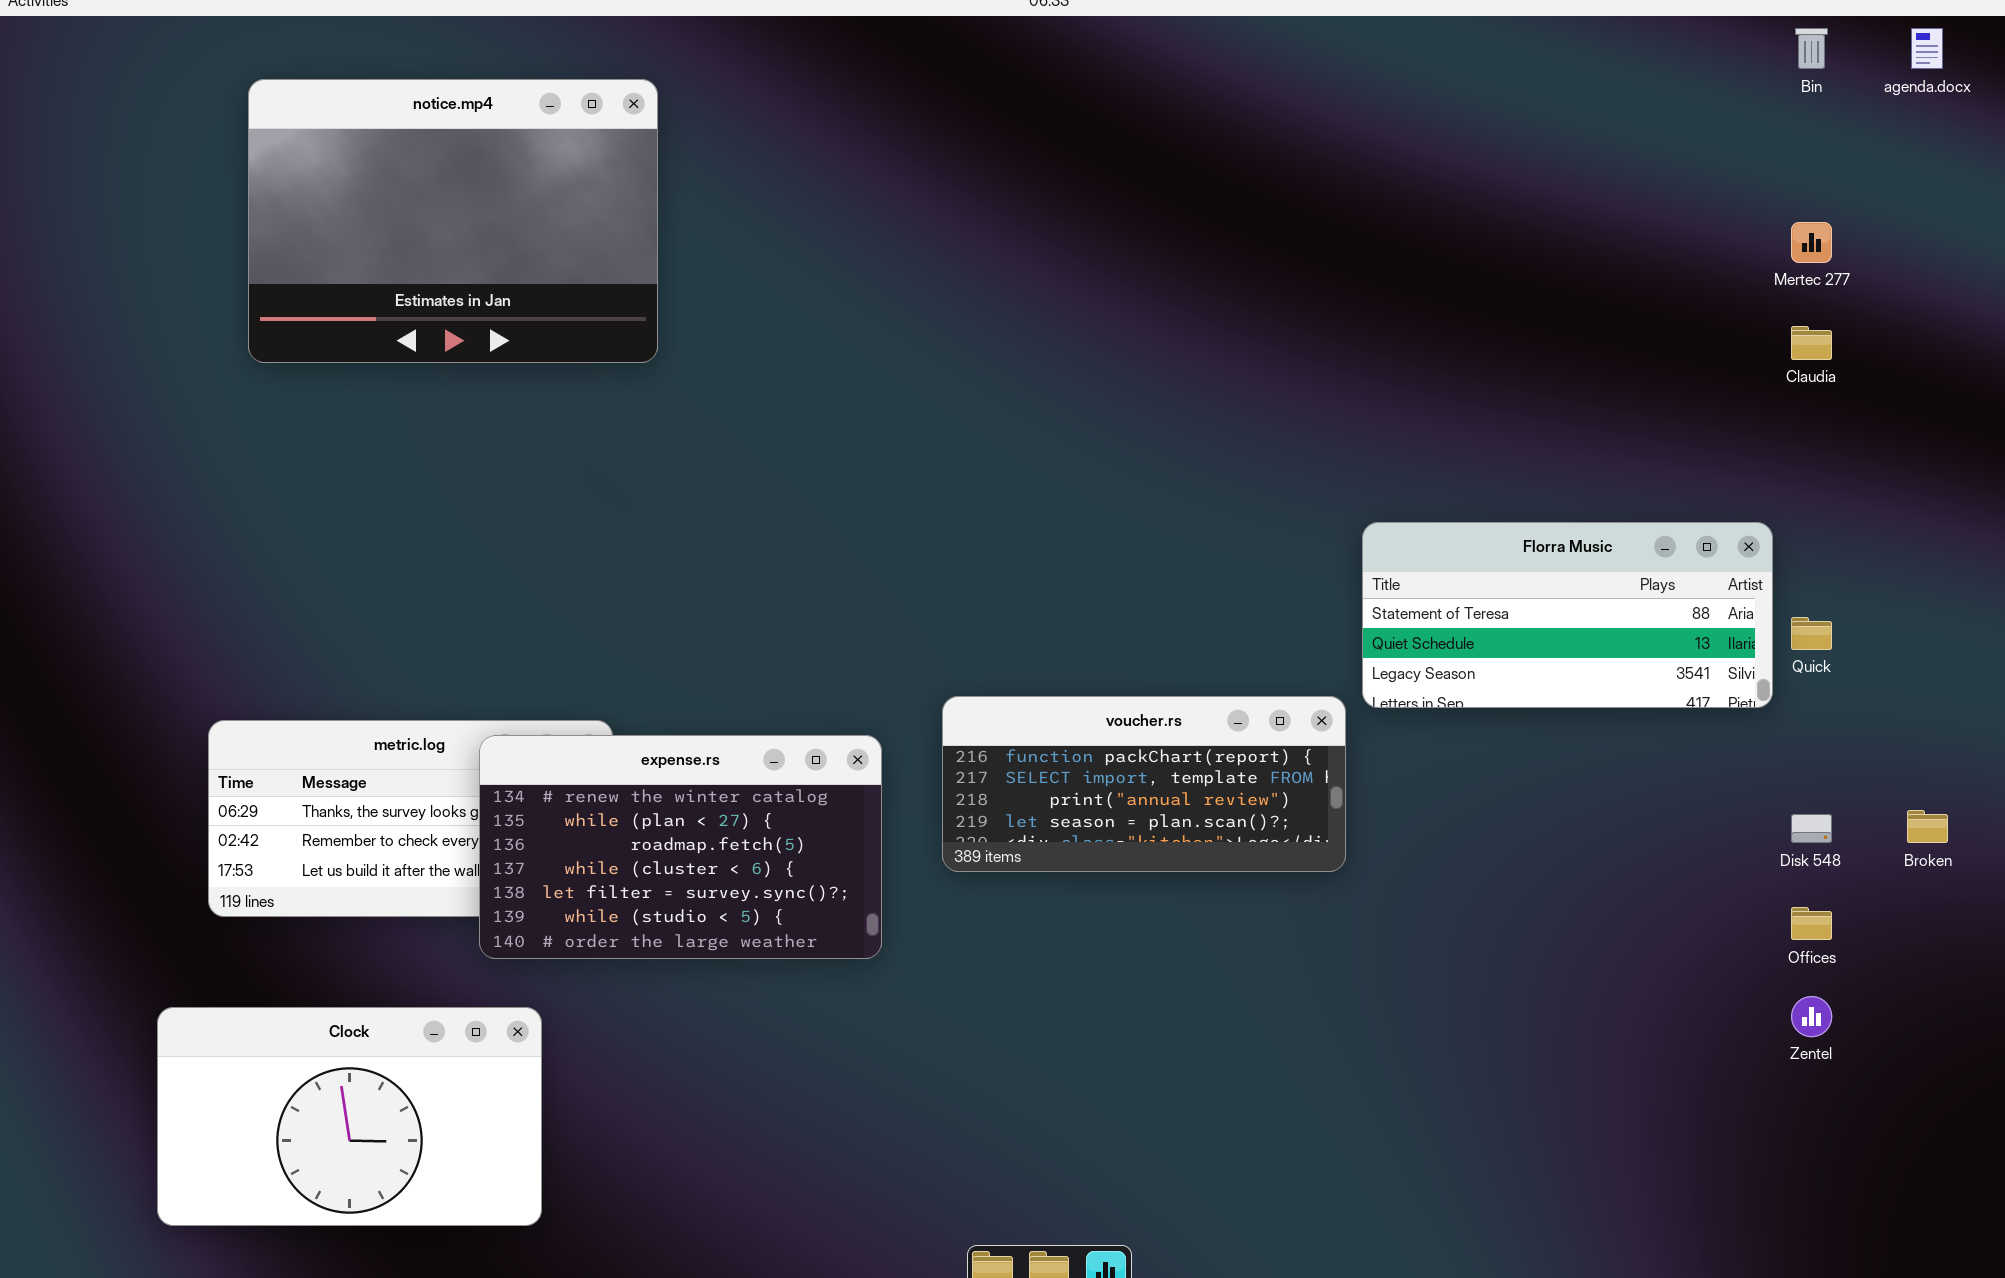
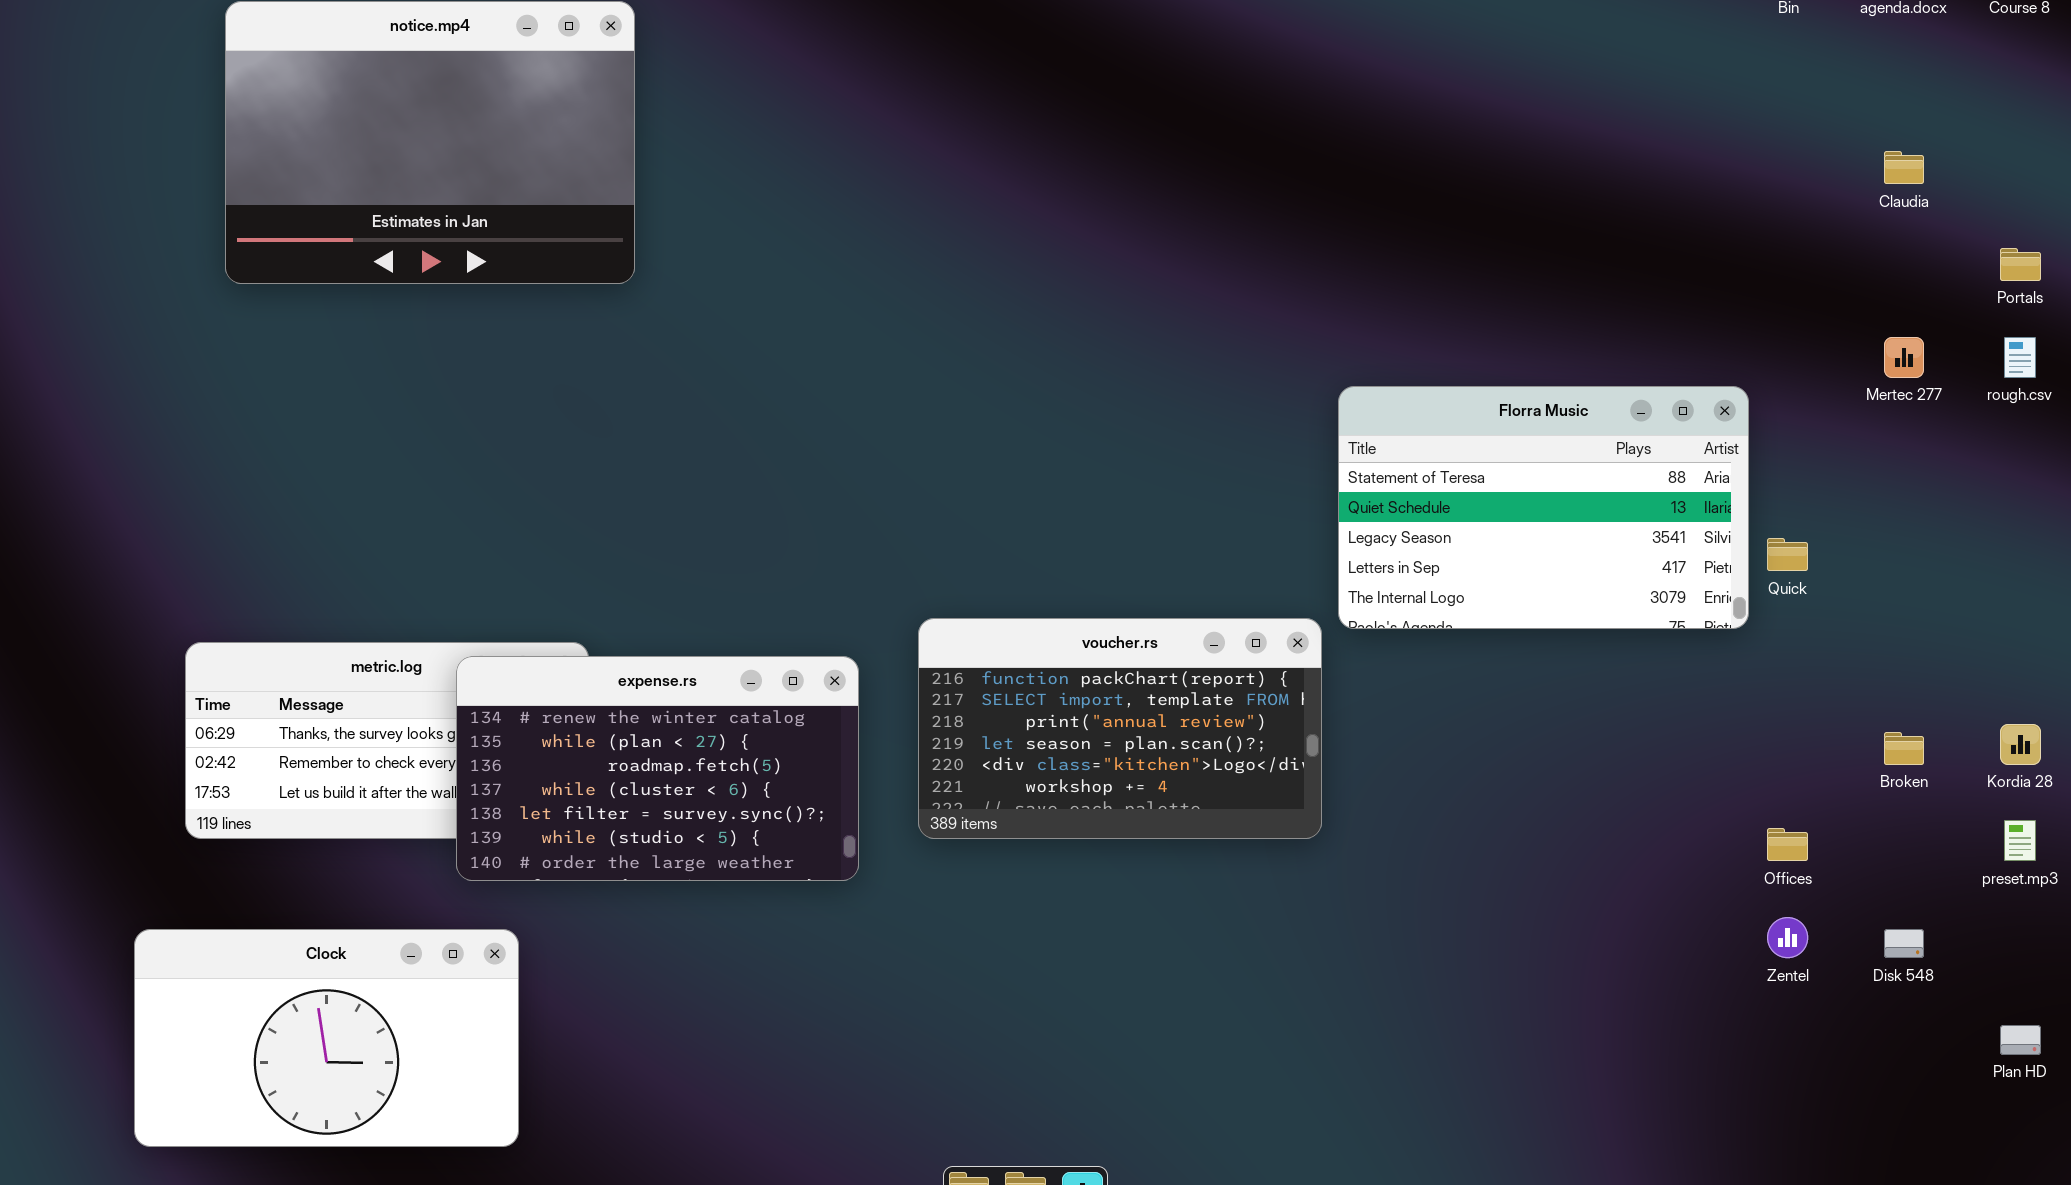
Mertec 277: [1791,222,1832,263] -> [1884,337,1924,378], moved
Claudia: [1791,326,1832,360] -> [1884,151,1924,184], moved
Florra Music: [1362,522,1773,708] -> [1338,386,1749,629], resized
voucher.rs: [942,696,1346,872] -> [918,618,1322,839], resized
Disk 548: [1791,814,1832,843] -> [1884,929,1924,958], moved

